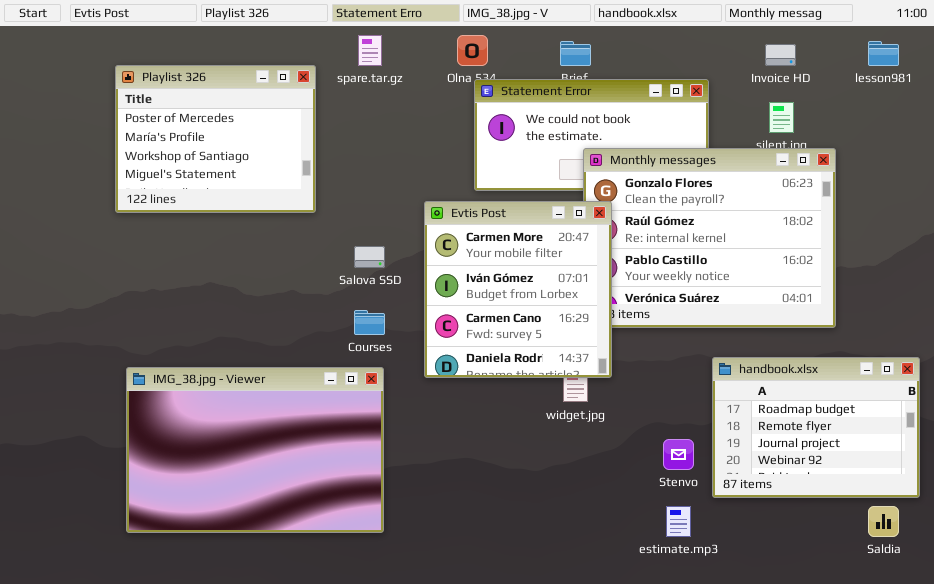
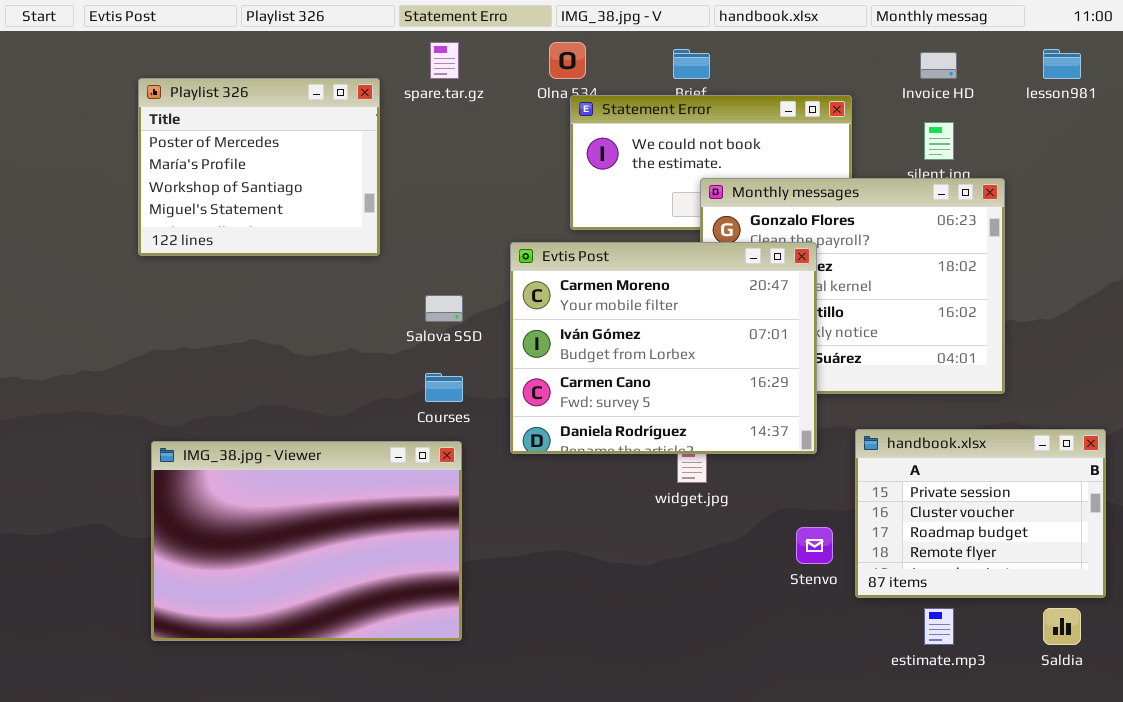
Evtis Post: [424,201,612,378] -> [510,242,817,454], resized
handbook.xlsx: [712,357,920,498] -> [855,429,1106,598], scrolled up 2 rows
estimate.mp3: [666,506,691,537] -> [924,608,954,645], moved

